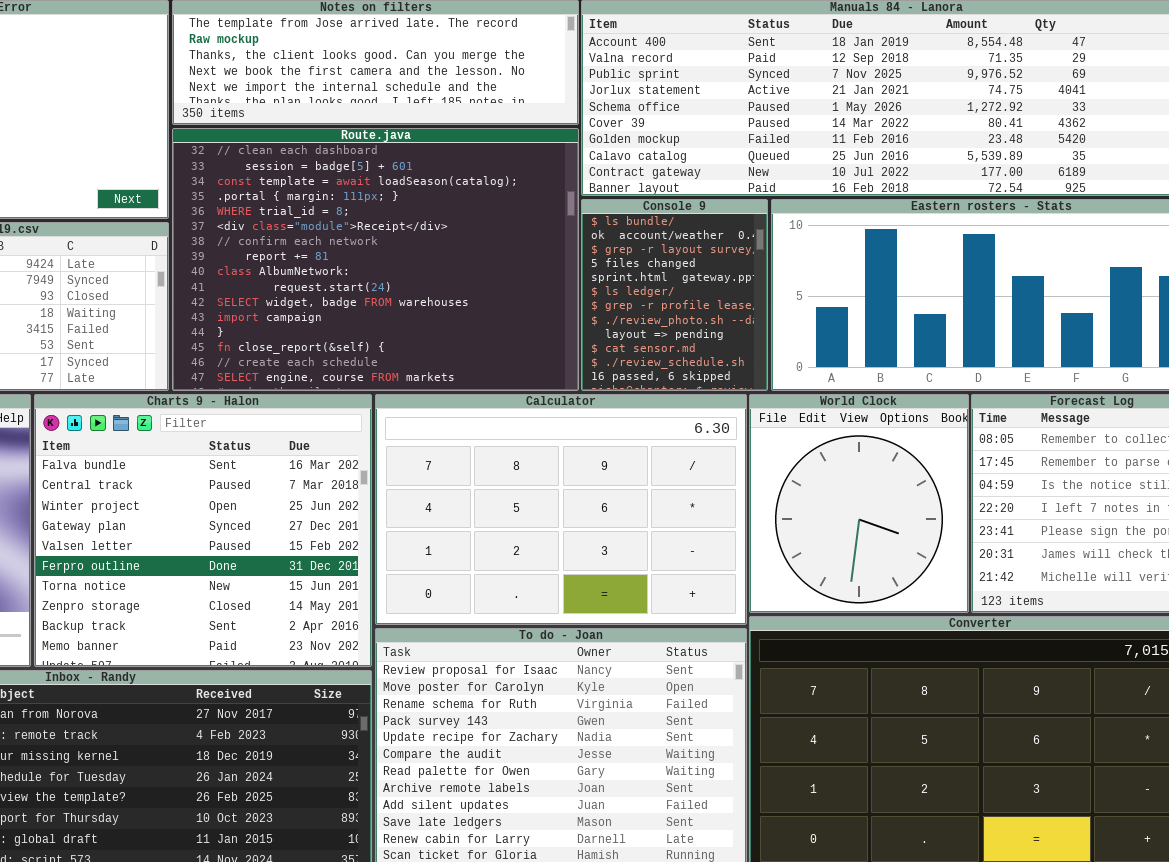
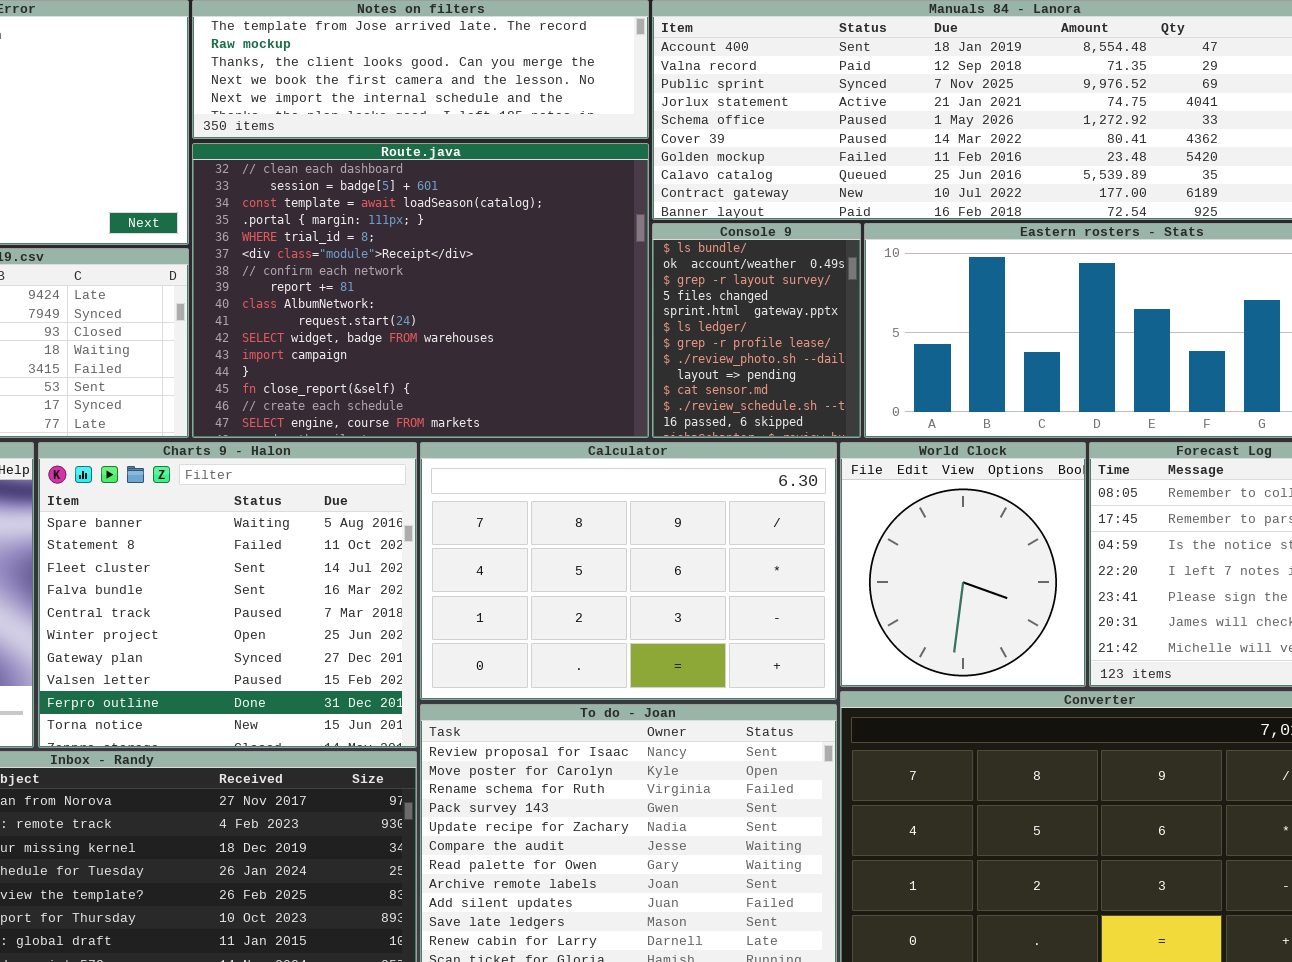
Charts 9 - Halon: [34,394,372,667] -> [38,442,417,748], scrolled up 3 rows

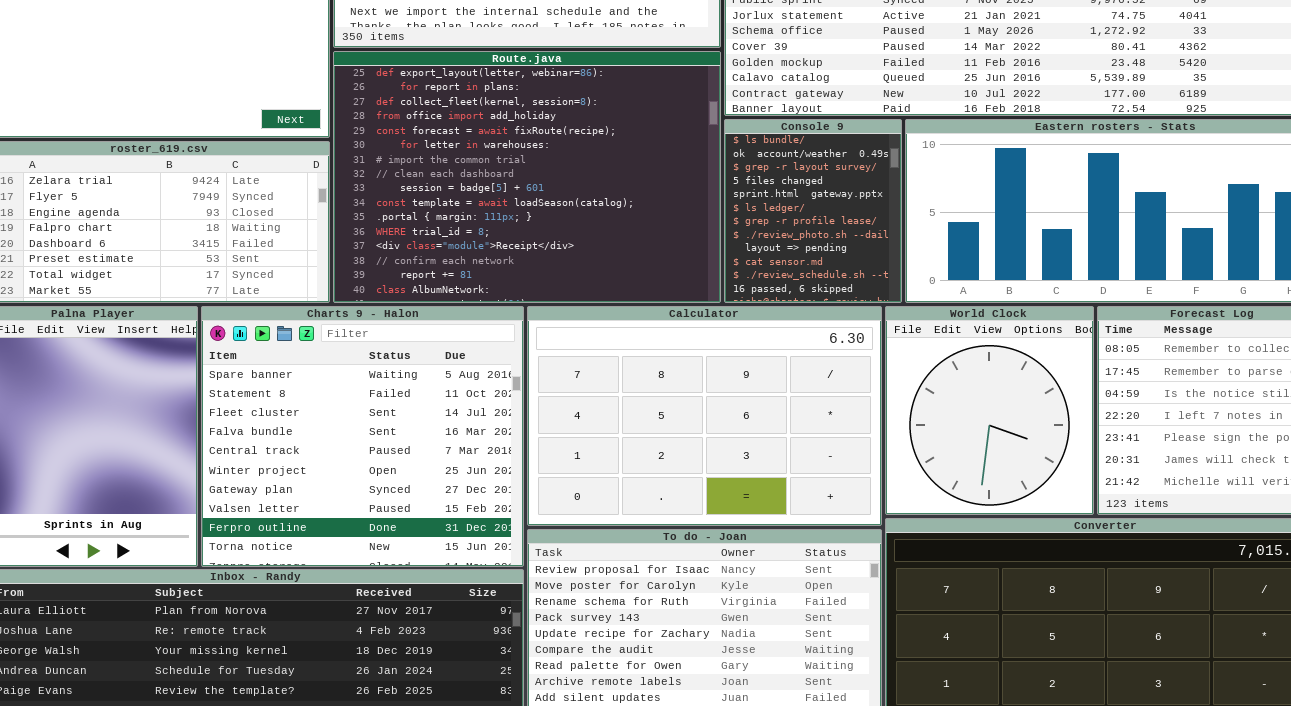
Route.java: [192,143,649,438] -> [333,51,721,303], scrolled up 7 rows

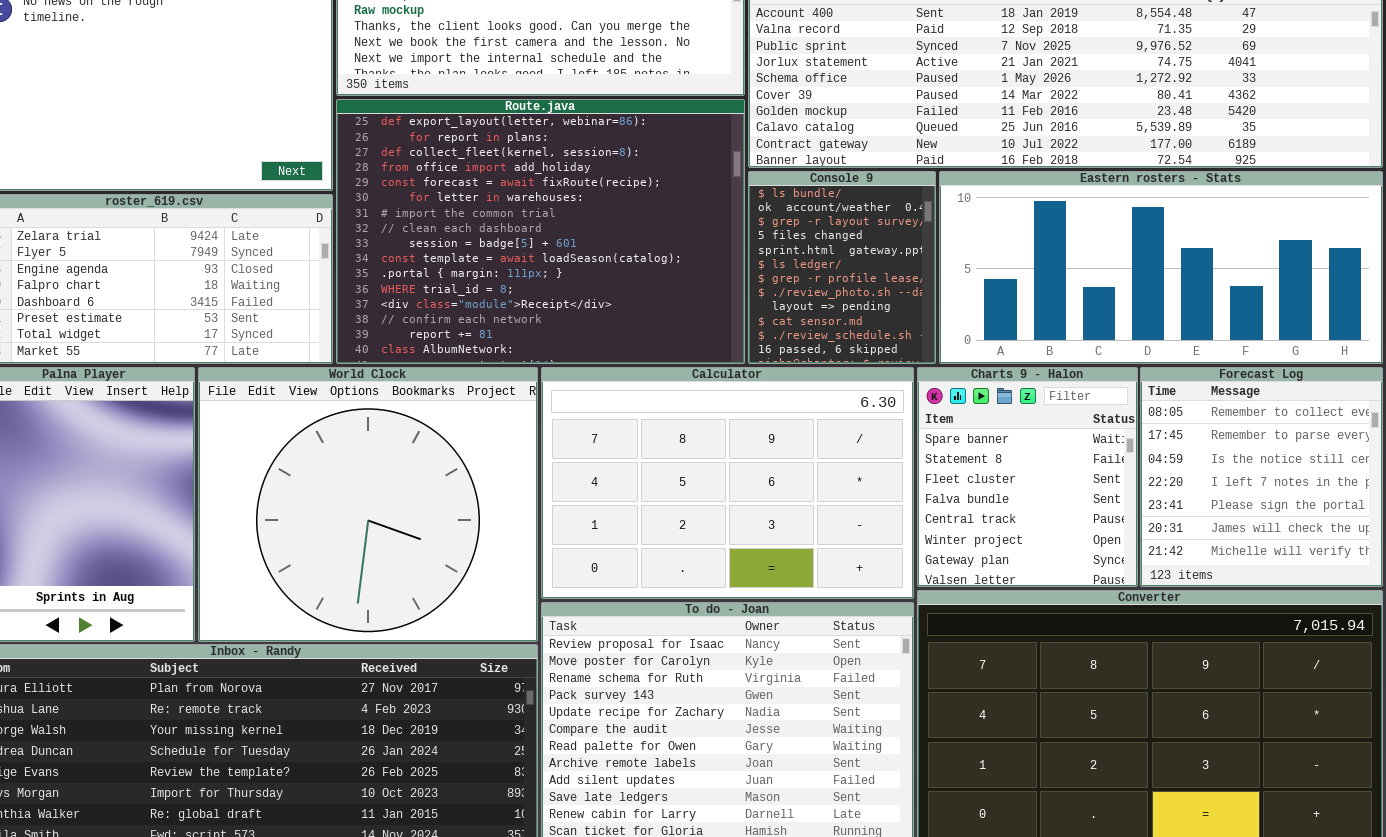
Charts 9 - Halon: [201,306,524,567] -> [917,367,1138,587], moved, resized
World Clock: [885,306,1094,515] -> [198,367,538,642], moved, resized

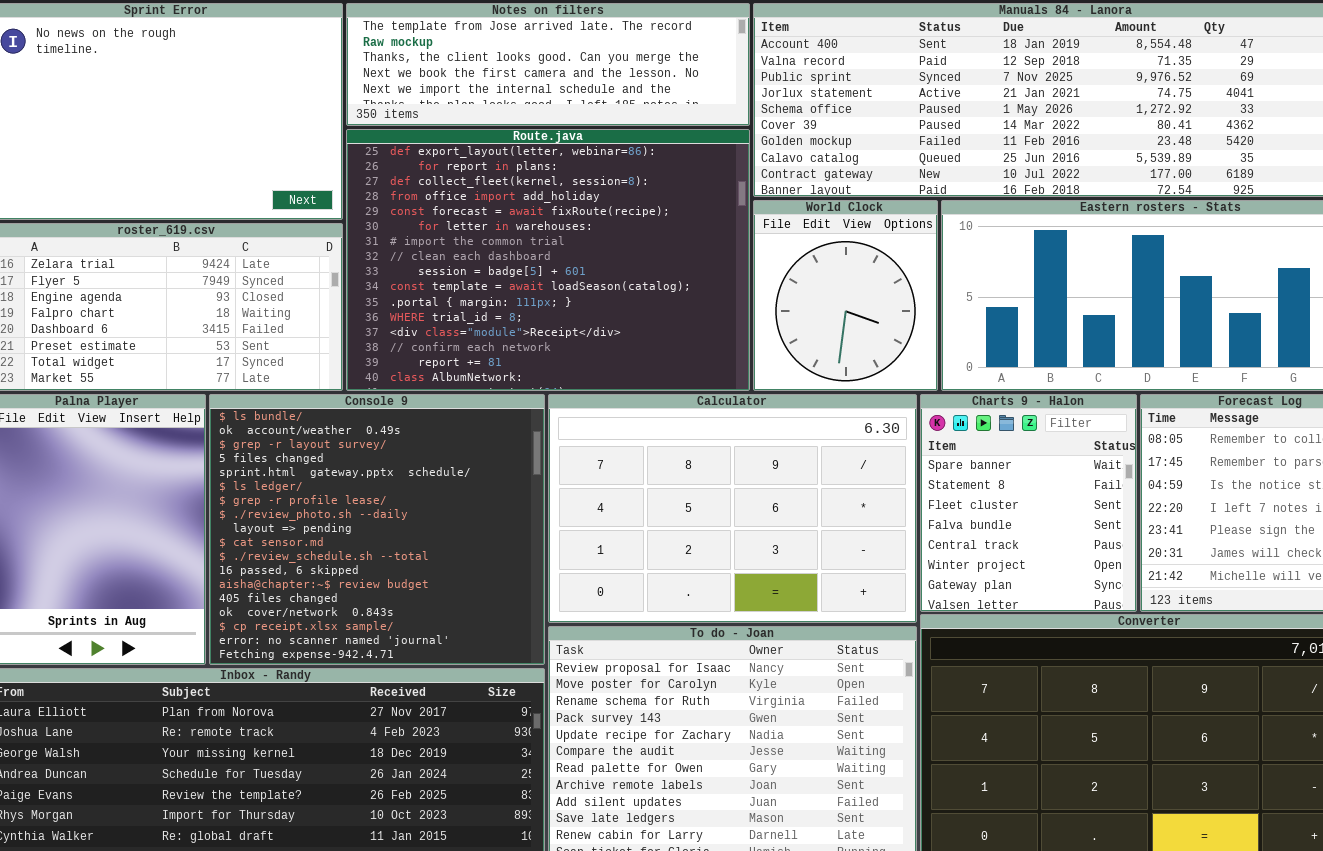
Console 9: [748,171,936,364] -> [209,394,545,665], moved, resized
World Clock: [198,367,538,642] -> [753,200,938,391], moved, resized

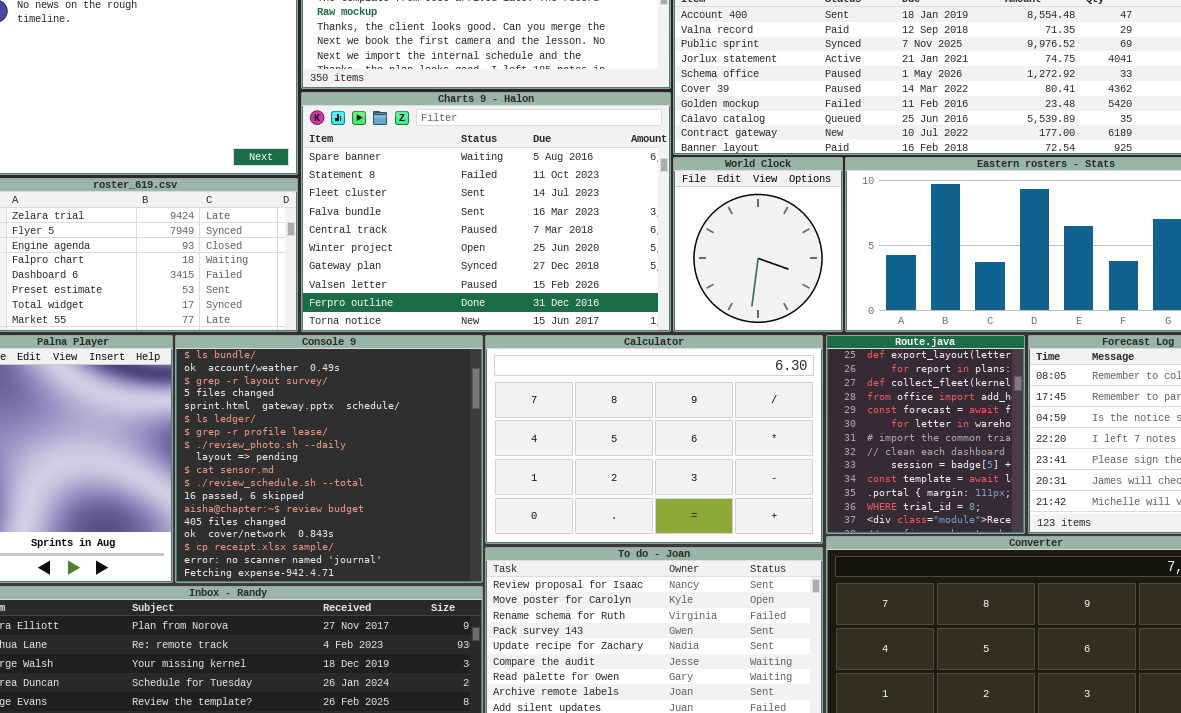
Route.java: [346,129,750,391] -> [826,335,1025,534], moved, resized
Charts 9 - Halon: [920,394,1137,612] -> [301,92,671,332], moved, resized

